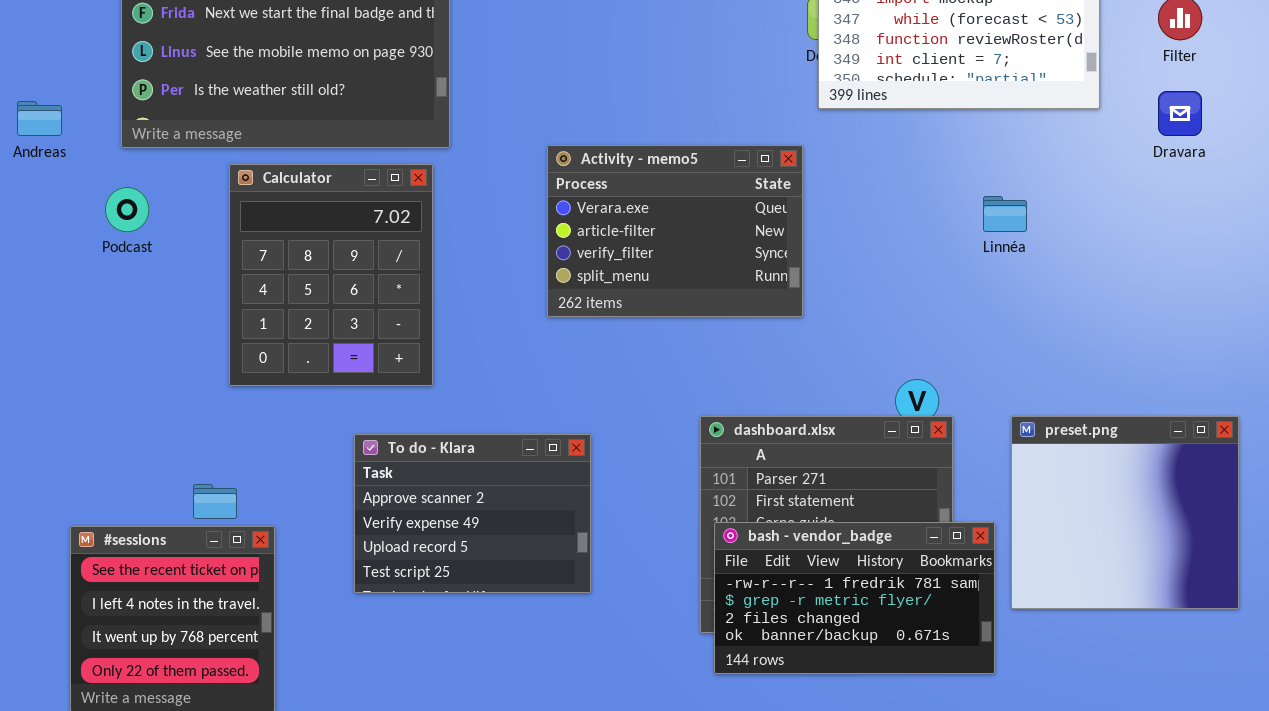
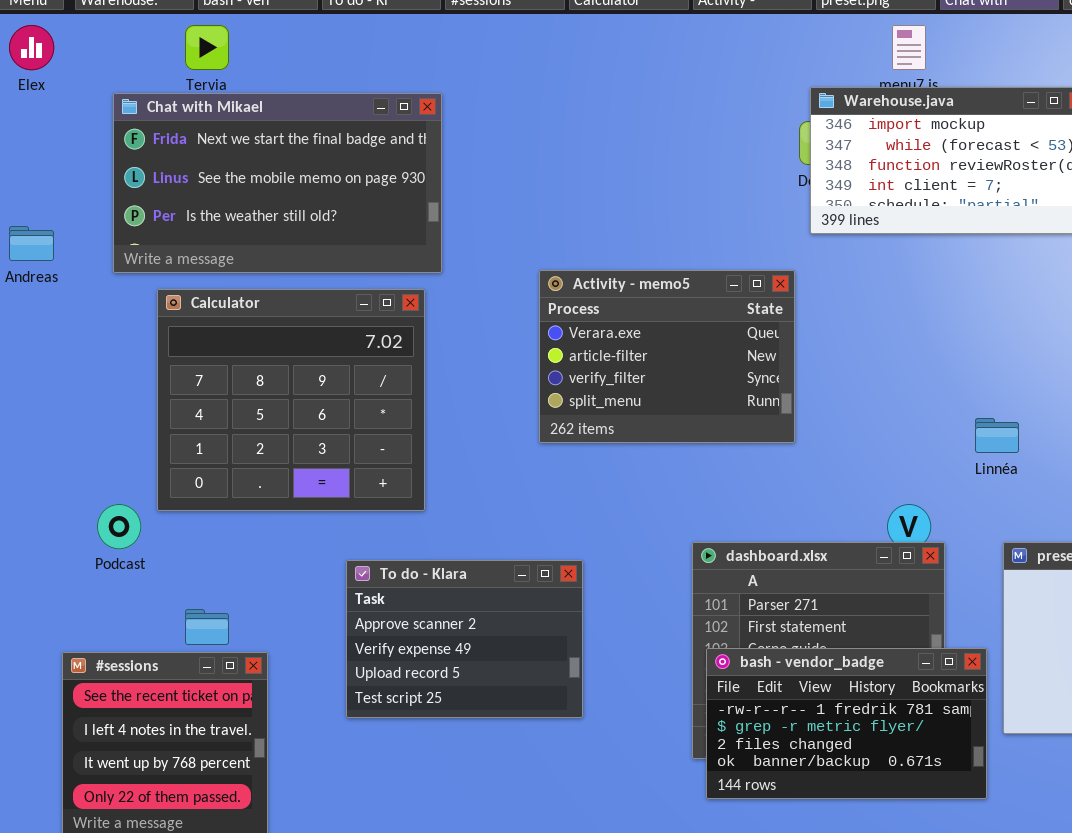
Calculator: [229,164,433,386] -> [157,289,425,511], resized
Podcast: [105,187,149,232] -> [97,504,141,549], moved
Linnéa: [983,196,1027,232] -> [975,418,1019,453], moved

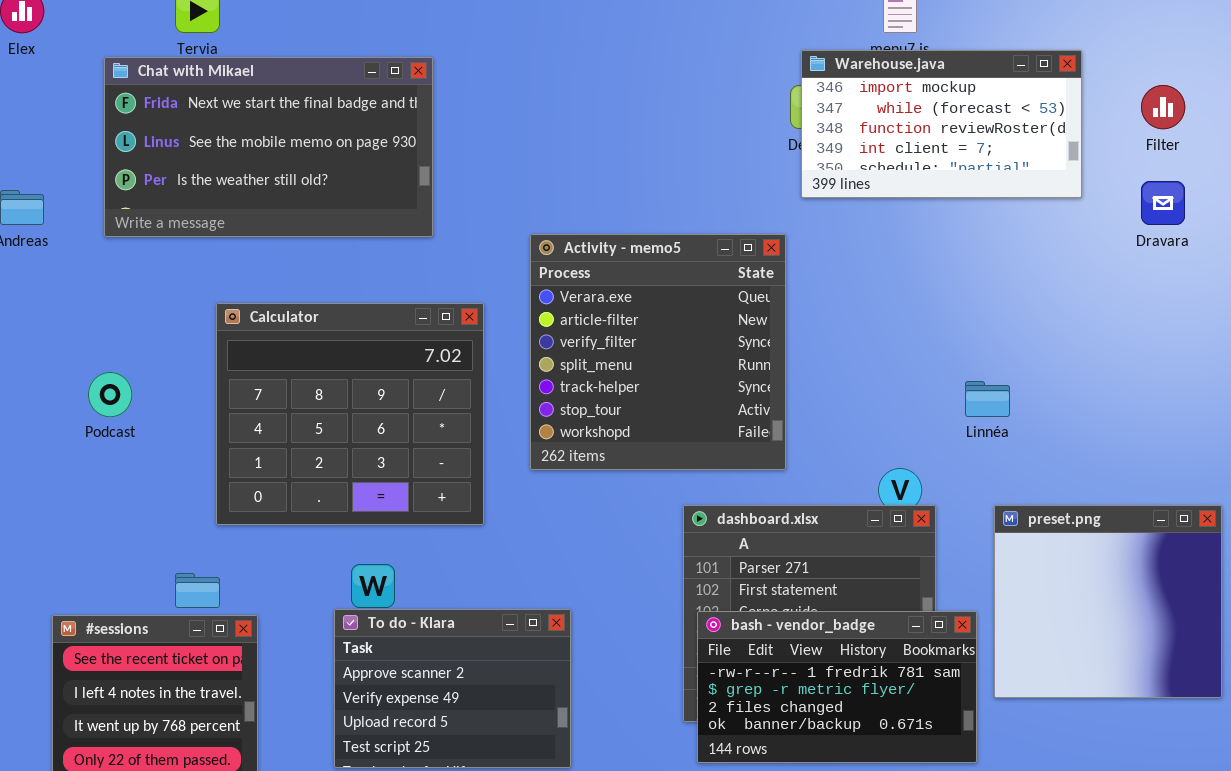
Activity - memo5: [539,270,795,443] -> [530,234,786,470], resized
Calculator: [157,289,425,511] -> [216,303,484,525], moved
Podcast: [97,504,141,549] -> [88,372,132,417], moved
To do - Klara: [346,560,583,718] -> [334,609,571,768], moved

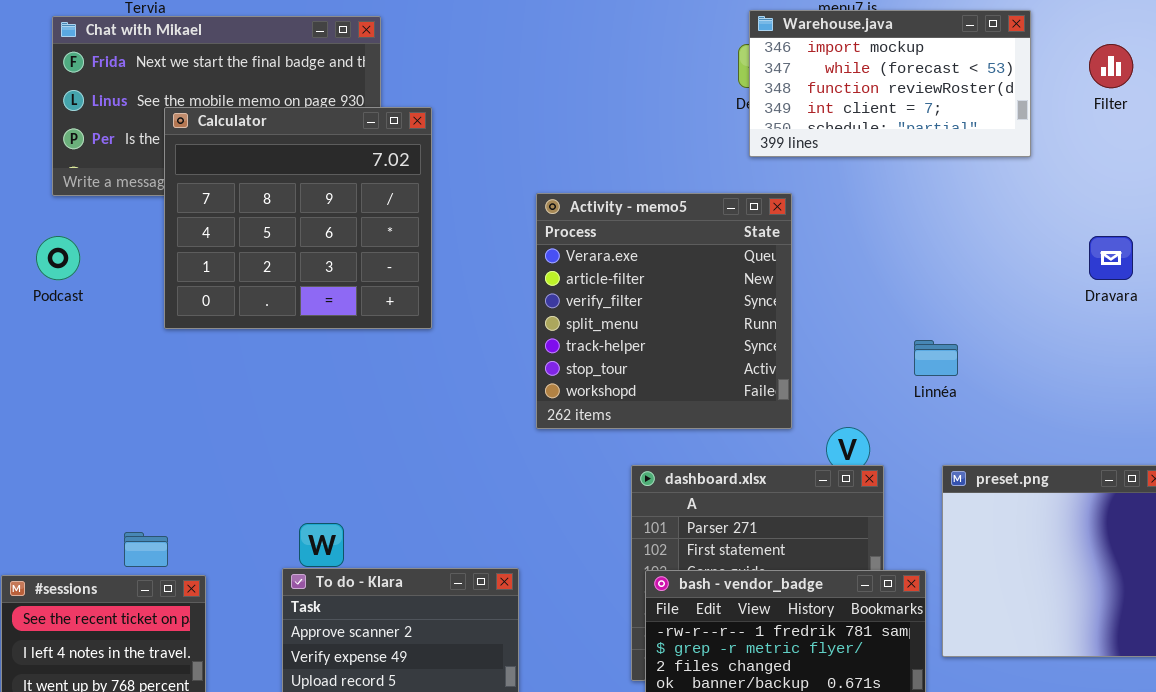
Dravara: [1141,181,1185,225] -> [1089,236,1133,280], moved
Activity - memo5: [530,234,786,470] -> [536,193,792,429], moved
Calculator: [216,303,484,525] -> [164,107,432,329], moved
Podcast: [88,372,132,417] -> [36,236,80,280], moved

